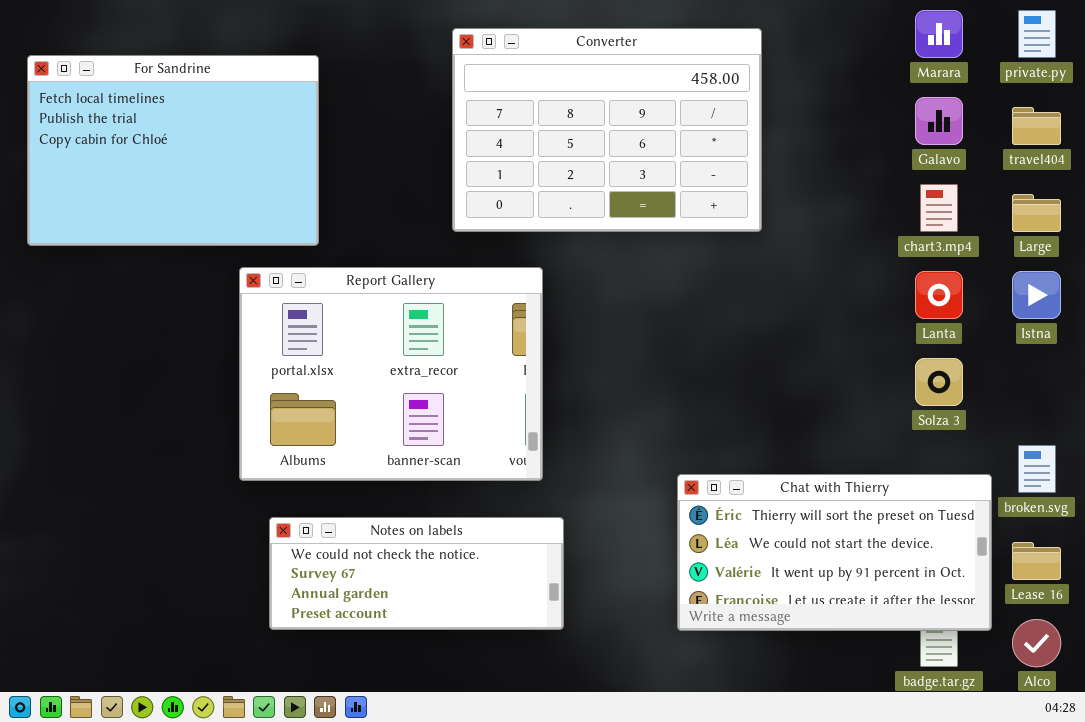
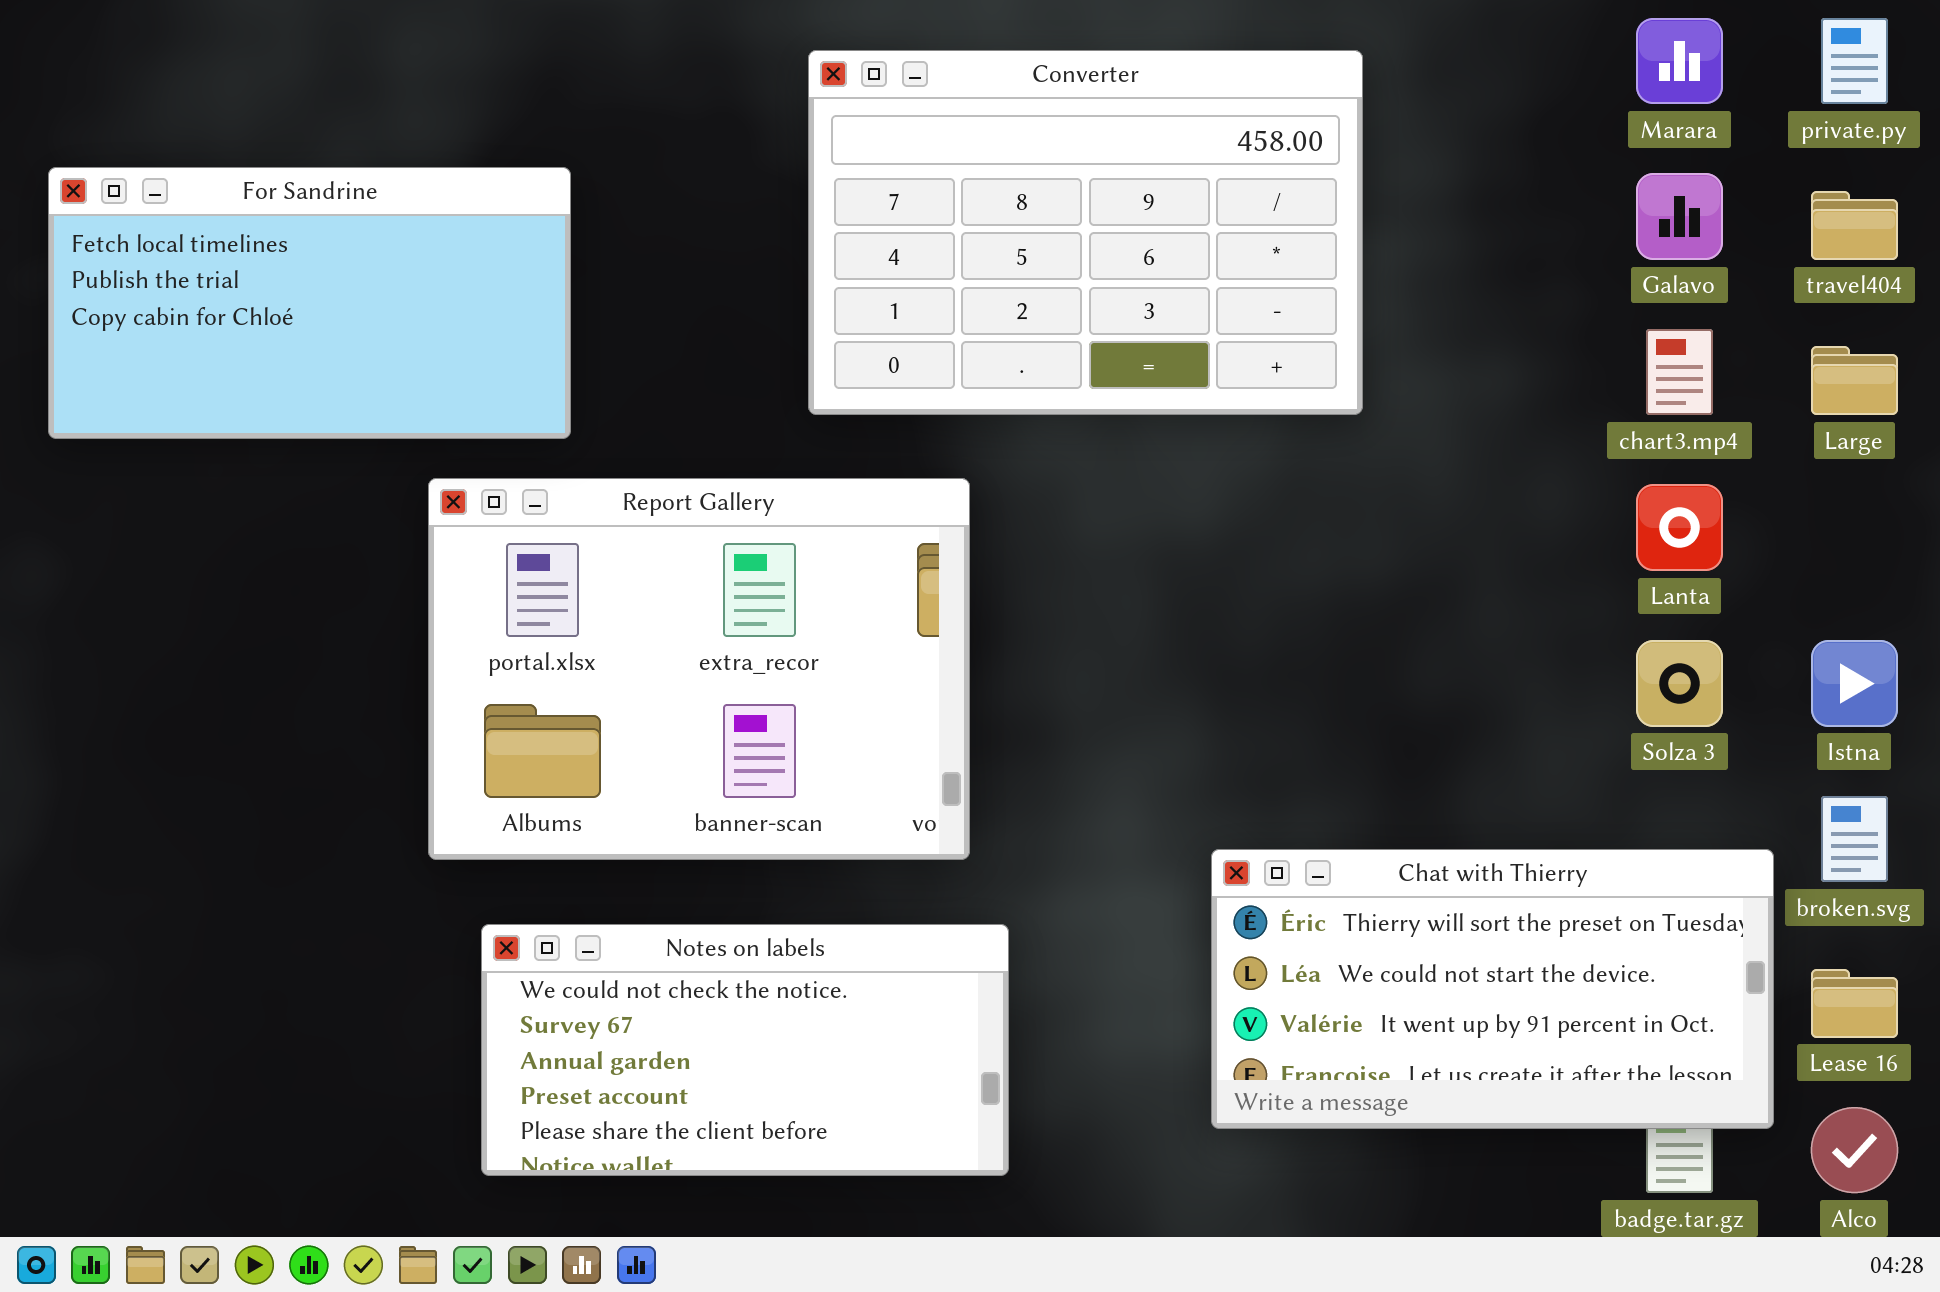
For Sandrine: [27,55,319,246] -> [48,167,571,439], resized
Istna: [1012,271,1061,319] -> [1811,640,1898,727], moved
Notes on labels: [269,517,564,630] -> [481,924,1009,1176], resized

